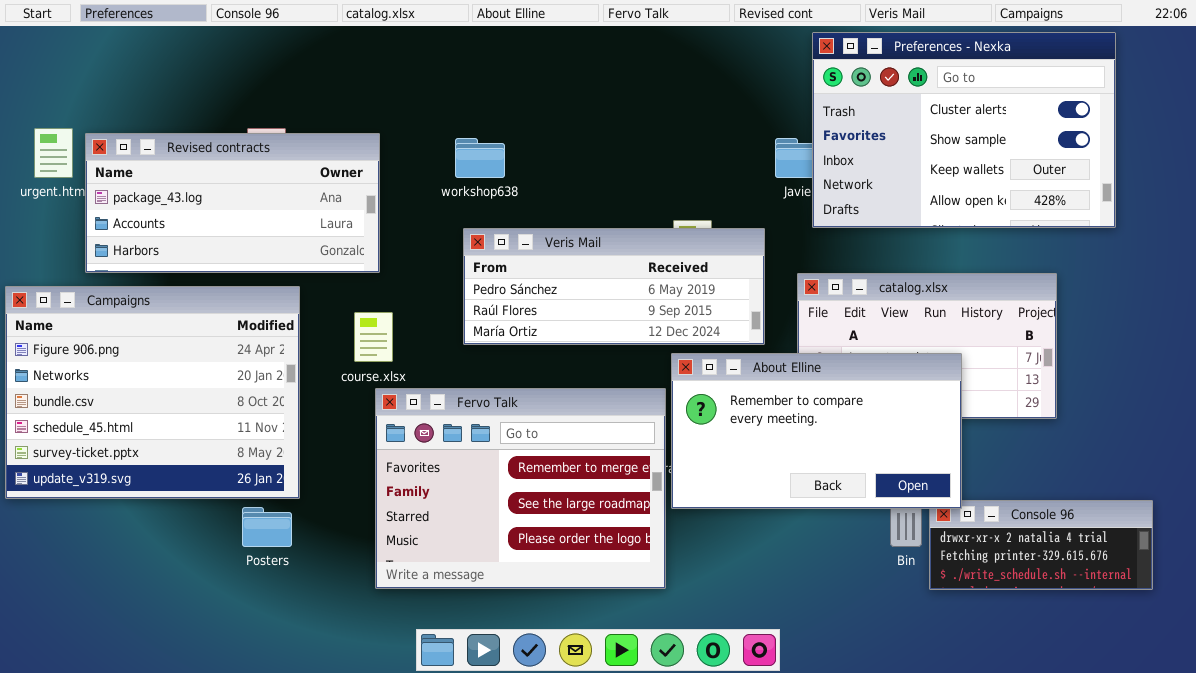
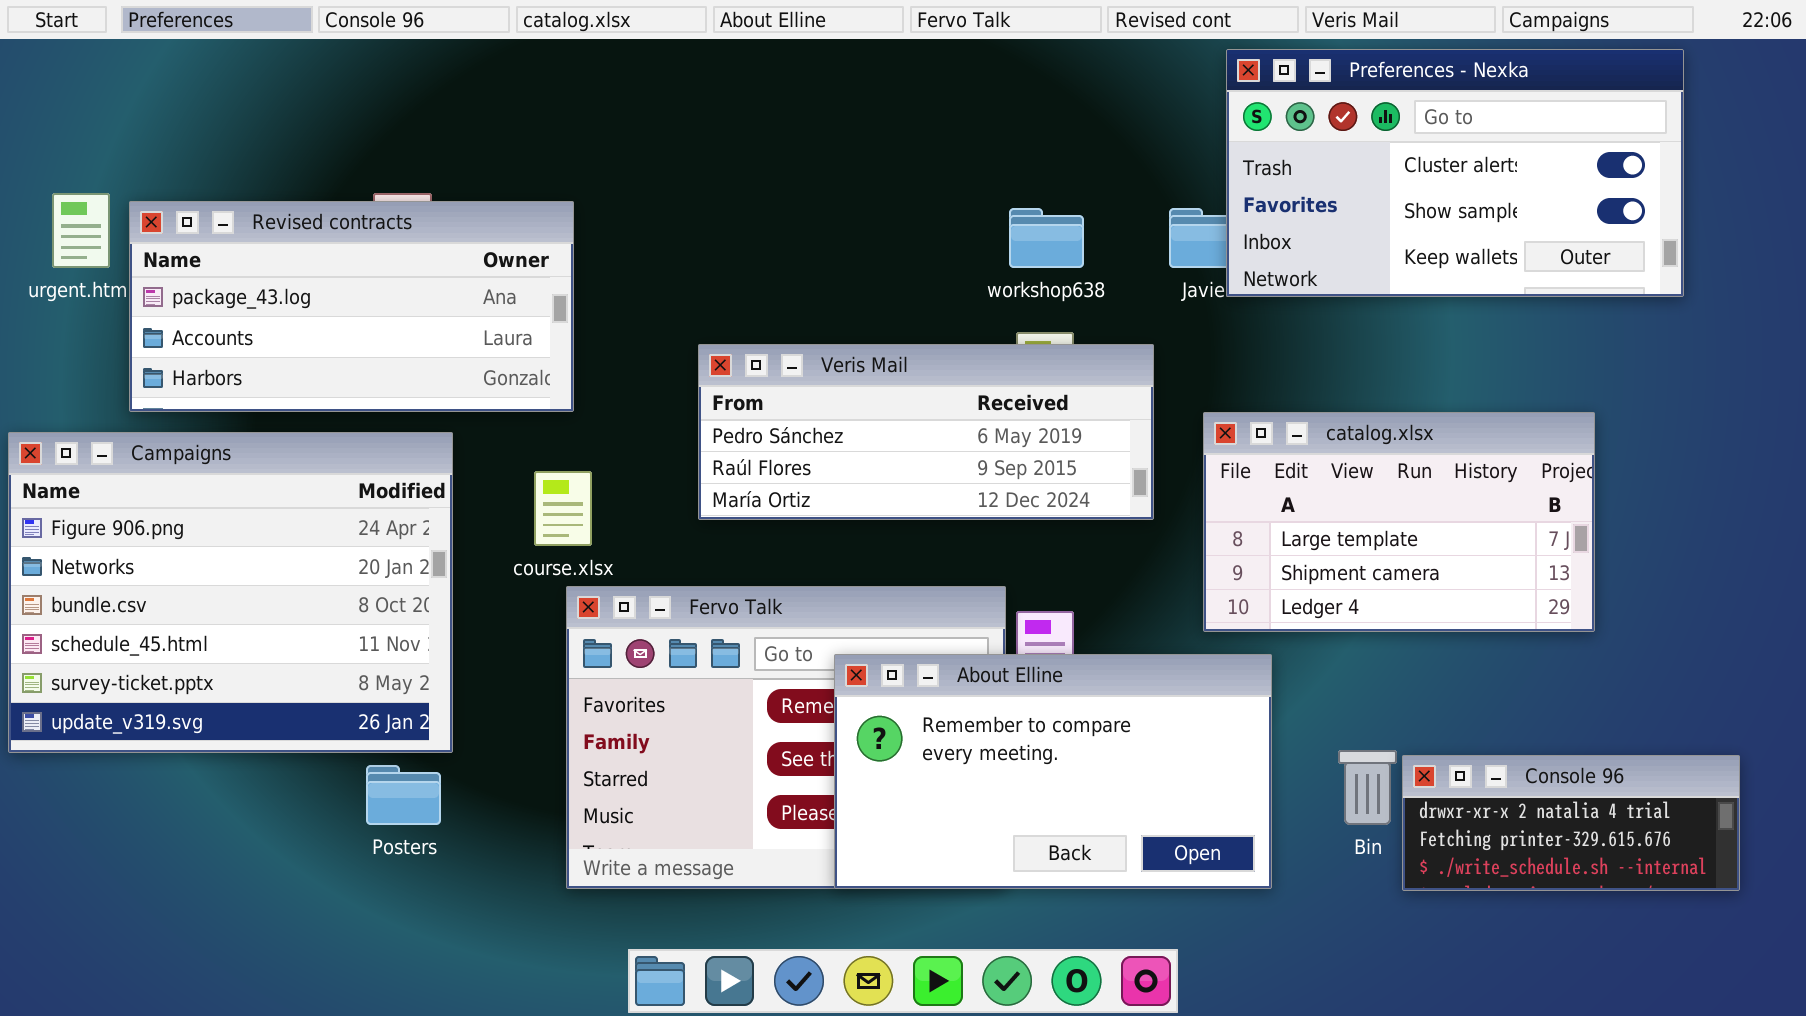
Preferences - Nexka: [812,32,1116,228] -> [1226,49,1684,297], resized
workshop638: [455,138,505,178] -> [1009,208,1084,268], moved
About Elline: [671,353,962,509] -> [834,654,1272,889], moved

